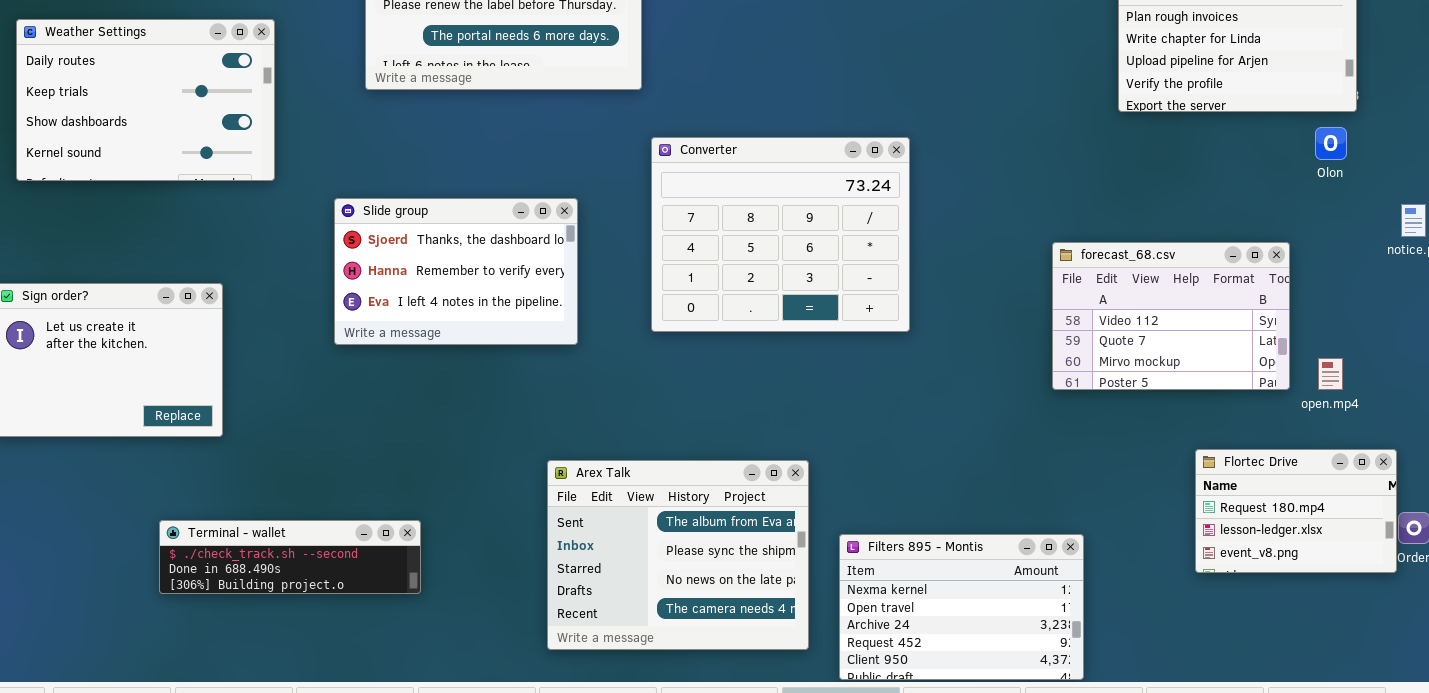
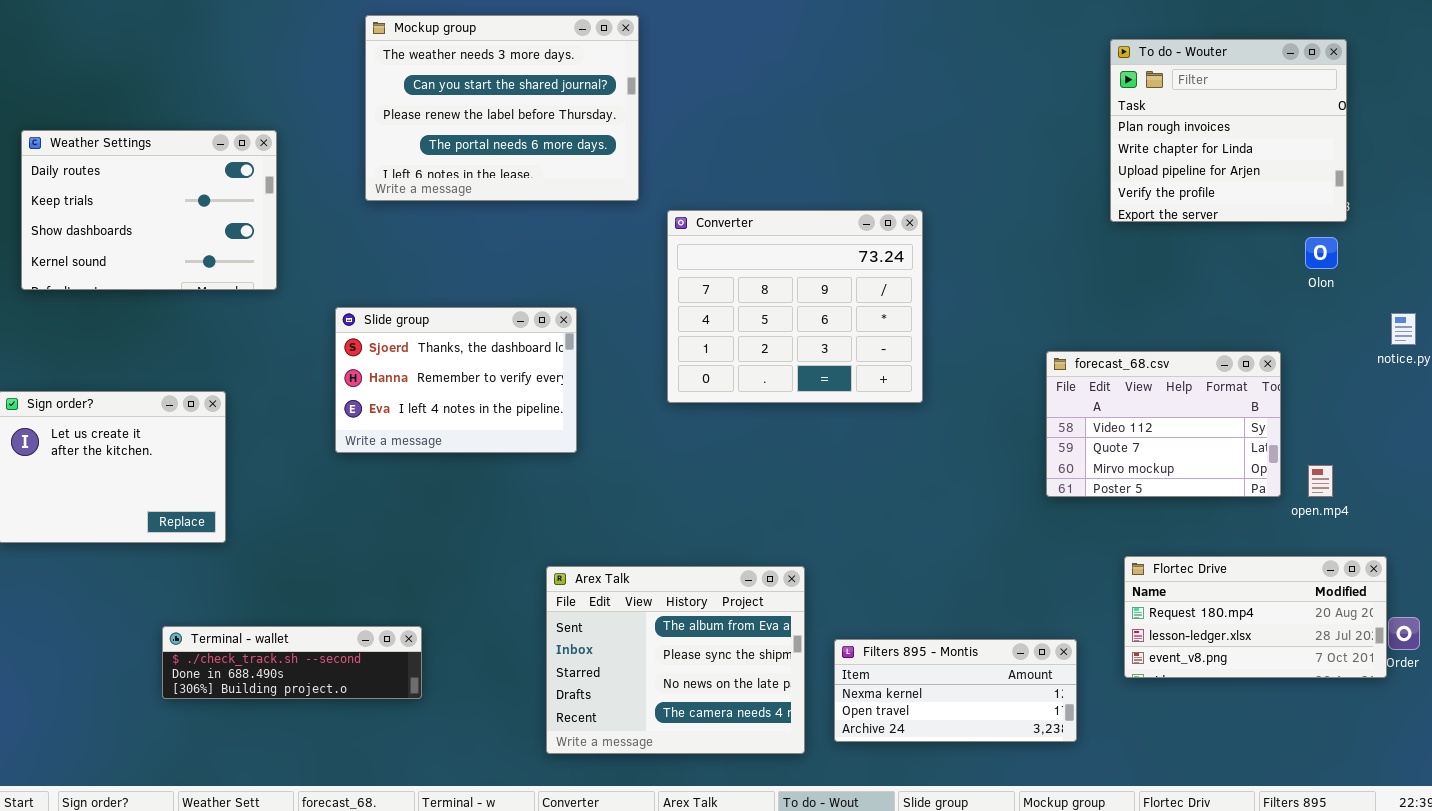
Converter: [651,137,910,332] -> [667,210,923,403], moved
Flortec Drive: [1195,449,1397,573] -> [1124,556,1387,678], resized
Filters 895 - Montis: [839,534,1084,680] -> [834,639,1077,742], resized

